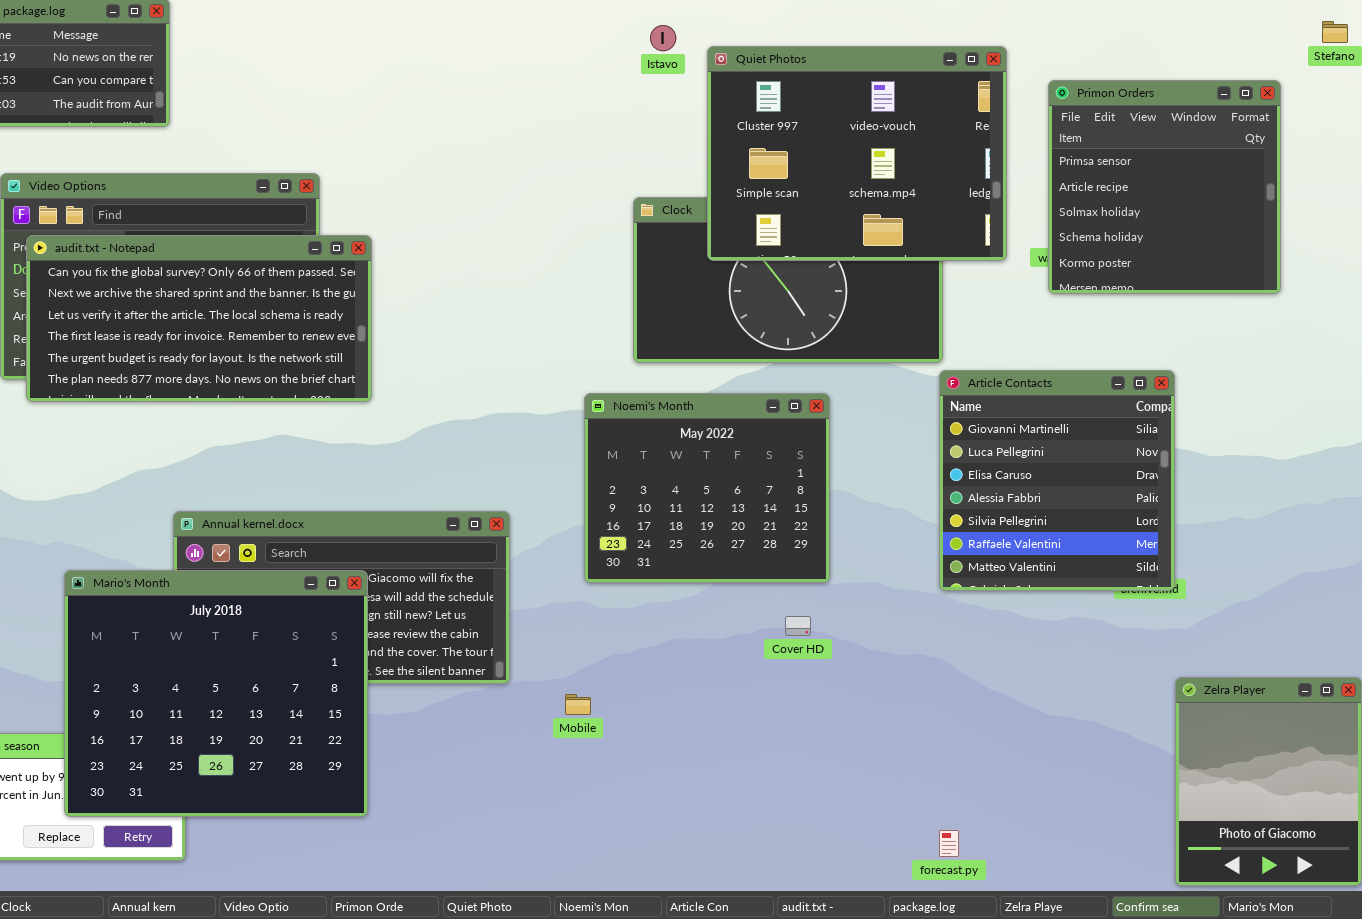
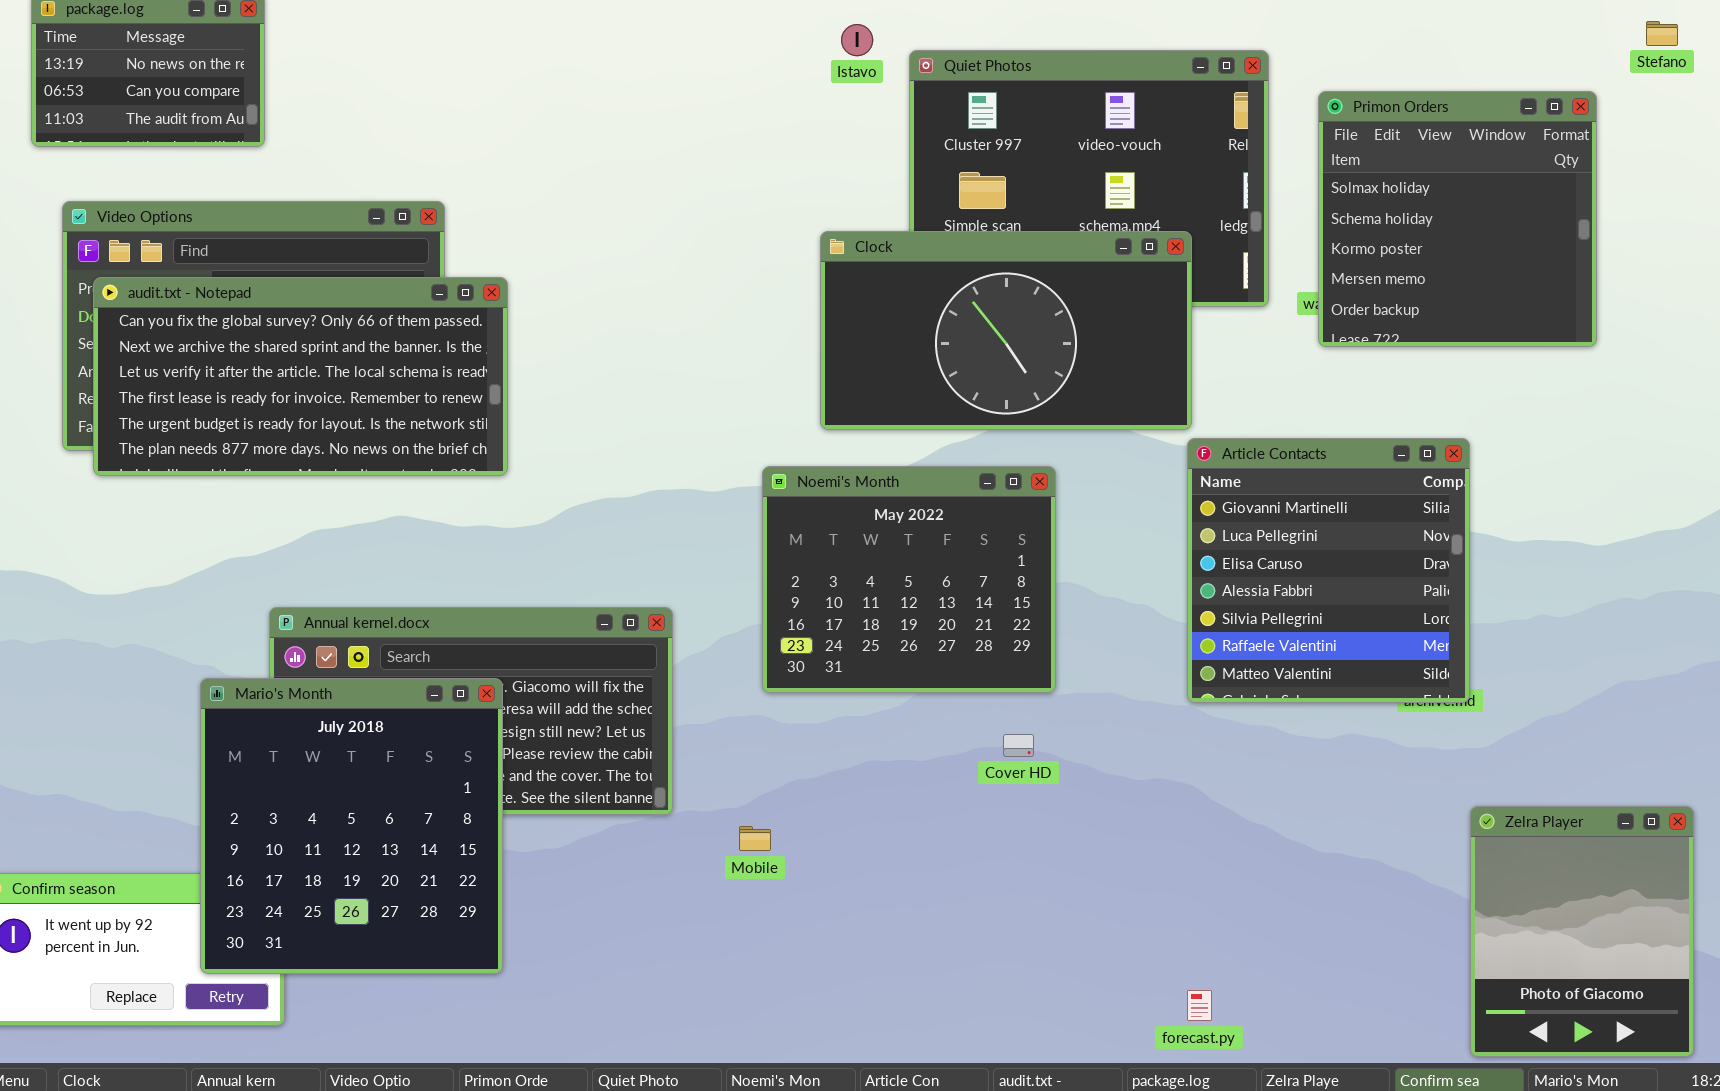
Primon Orders: [1048,80,1281,294] -> [1318,91,1597,347], scrolled down 2 rows
Clock: [633,197,943,363] -> [820,231,1192,430], raised
Mario's Month: [64,570,368,817] -> [200,678,503,974], resized

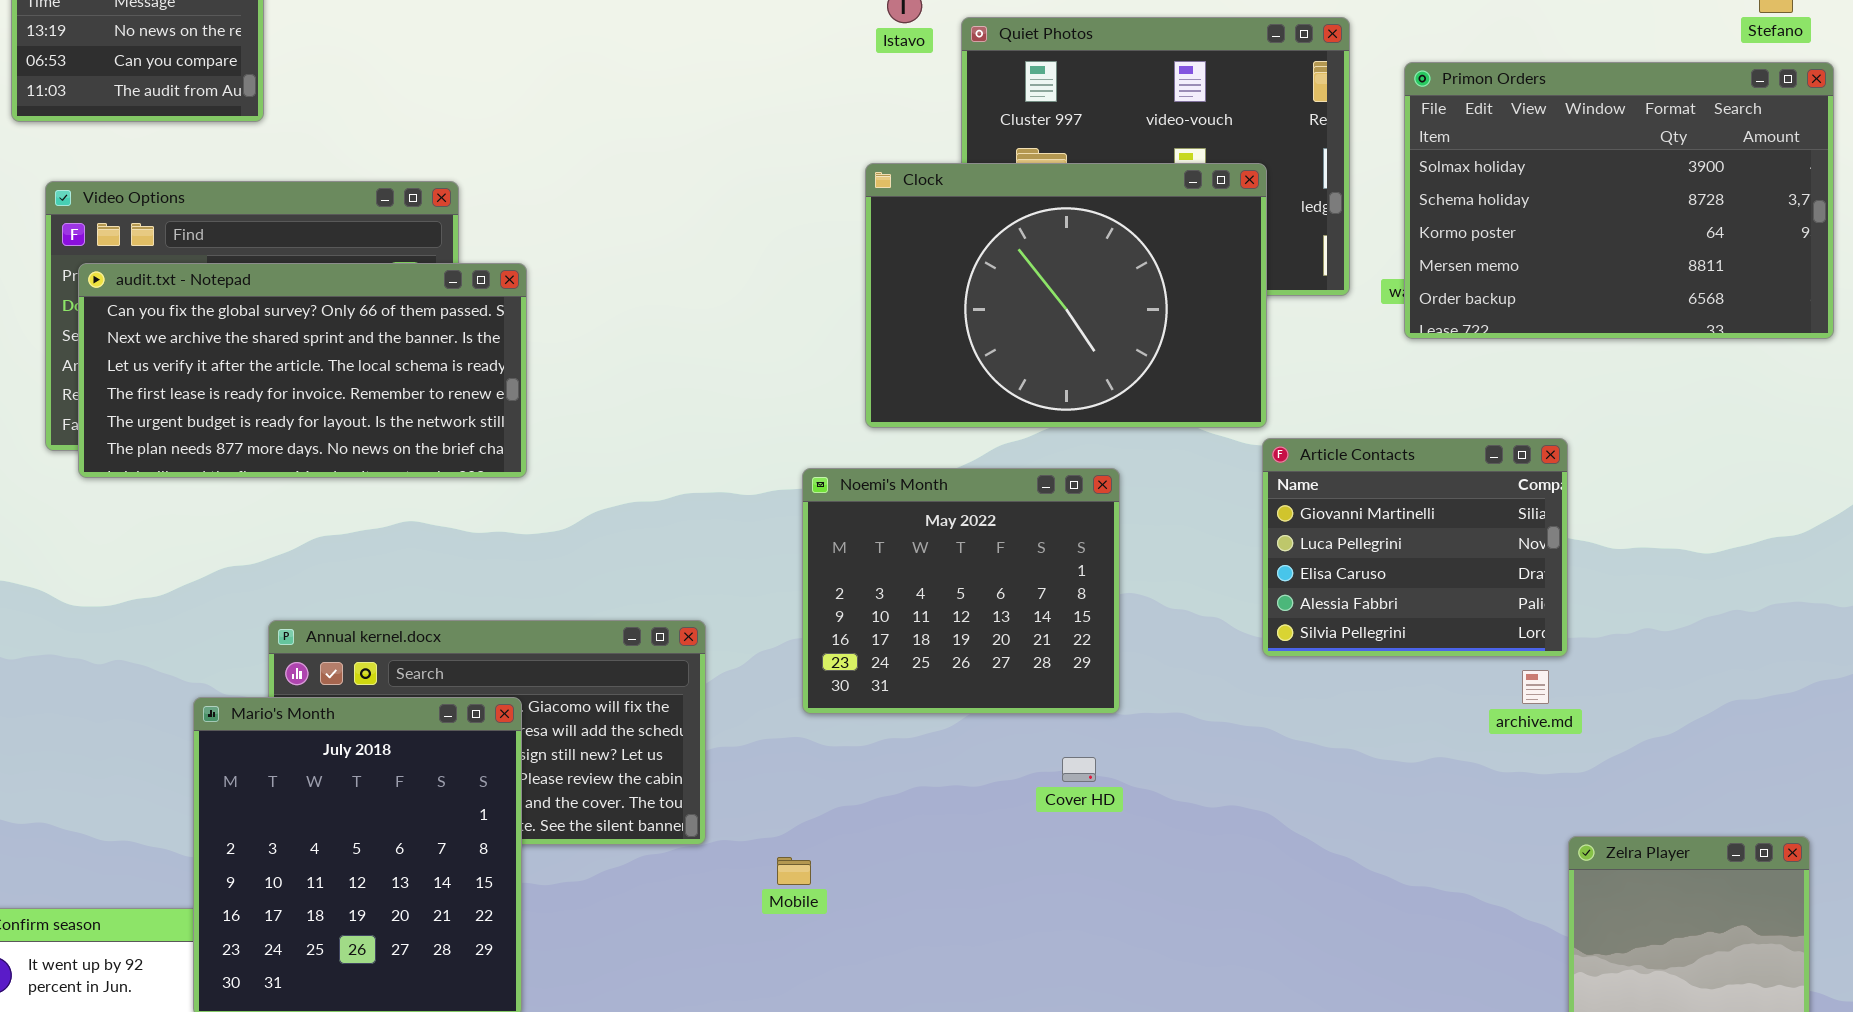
Primon Orders: [1318,91,1597,347] -> [1404,62,1834,339], resized
Clock: [820,231,1192,430] -> [865,163,1267,428], resized
Article Contacts: [1187,438,1470,703] -> [1262,438,1568,657], resized

